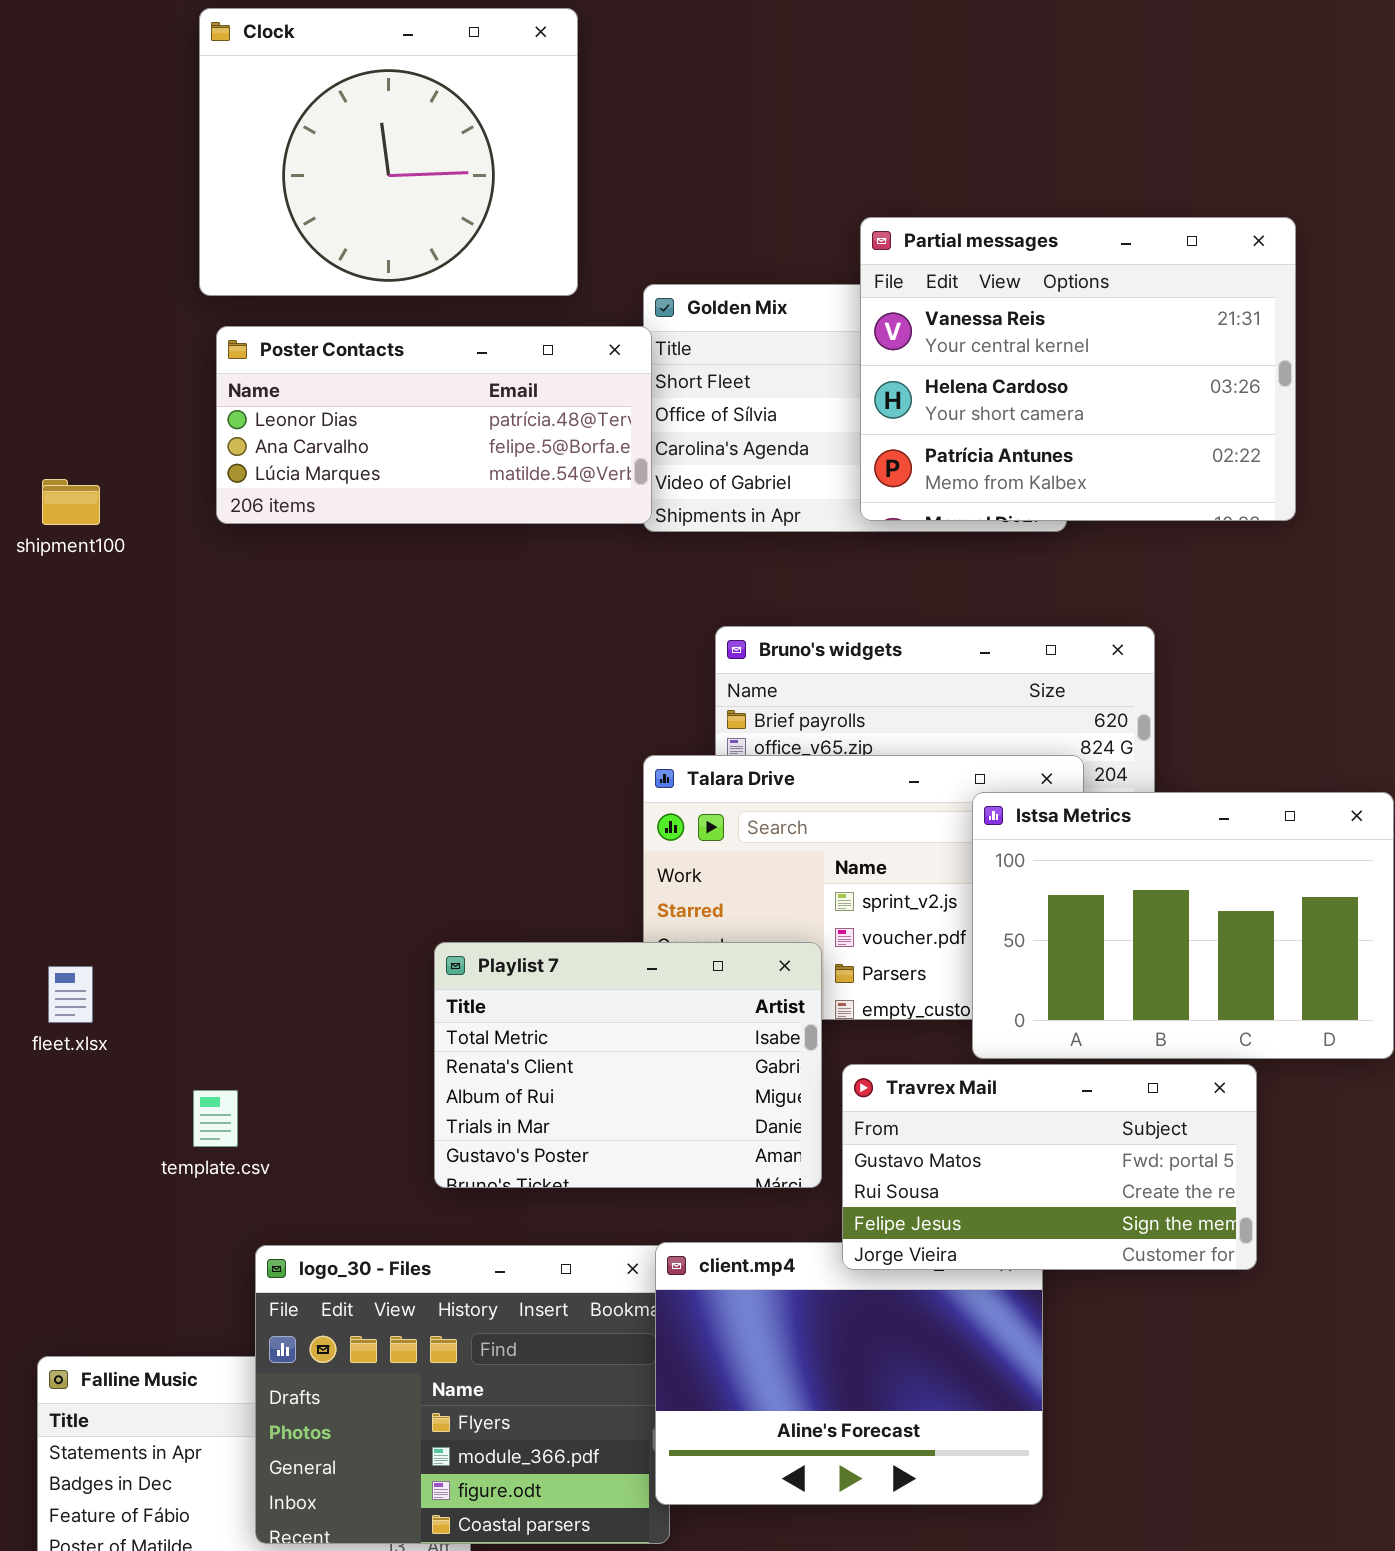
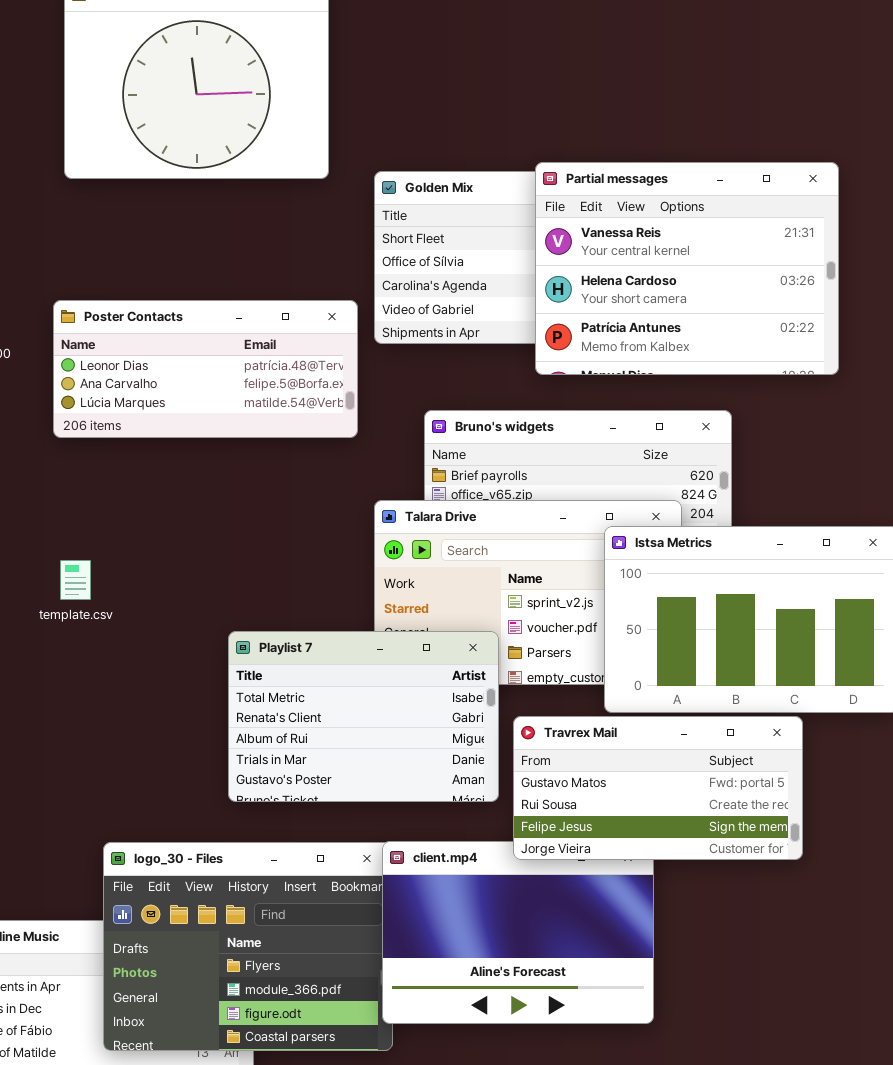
Partial messages: [860,217,1296,521] -> [535,162,839,375], moved
Poster Contacts: [216,326,652,524] -> [53,300,358,438], moved
template.csv: [193,1090,238,1147] -> [60,560,91,600], moved

